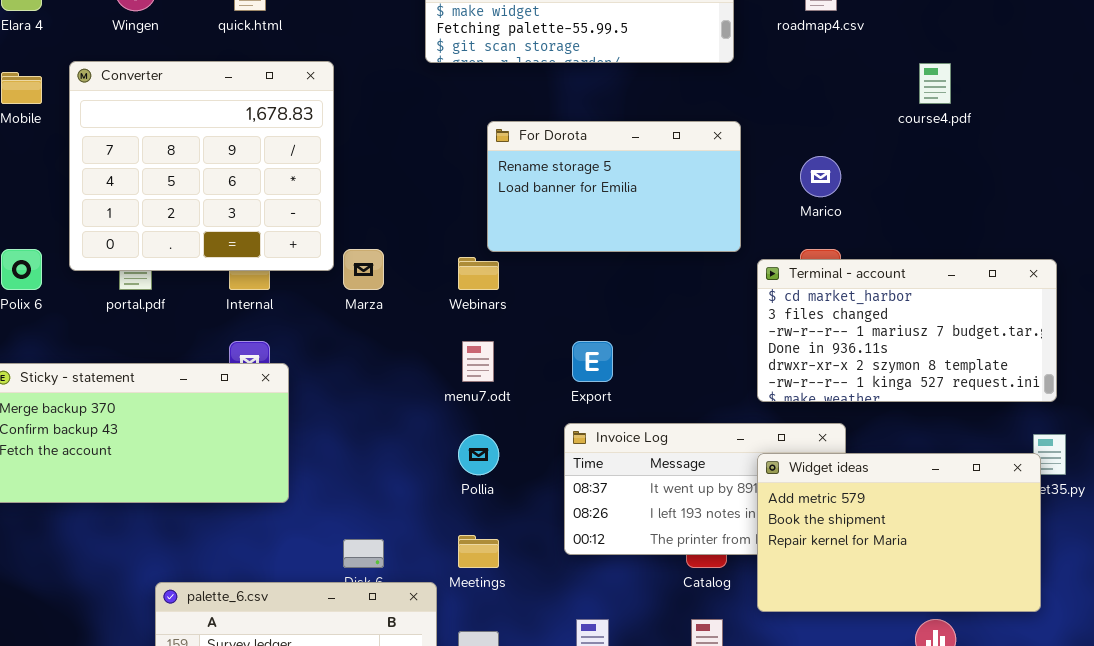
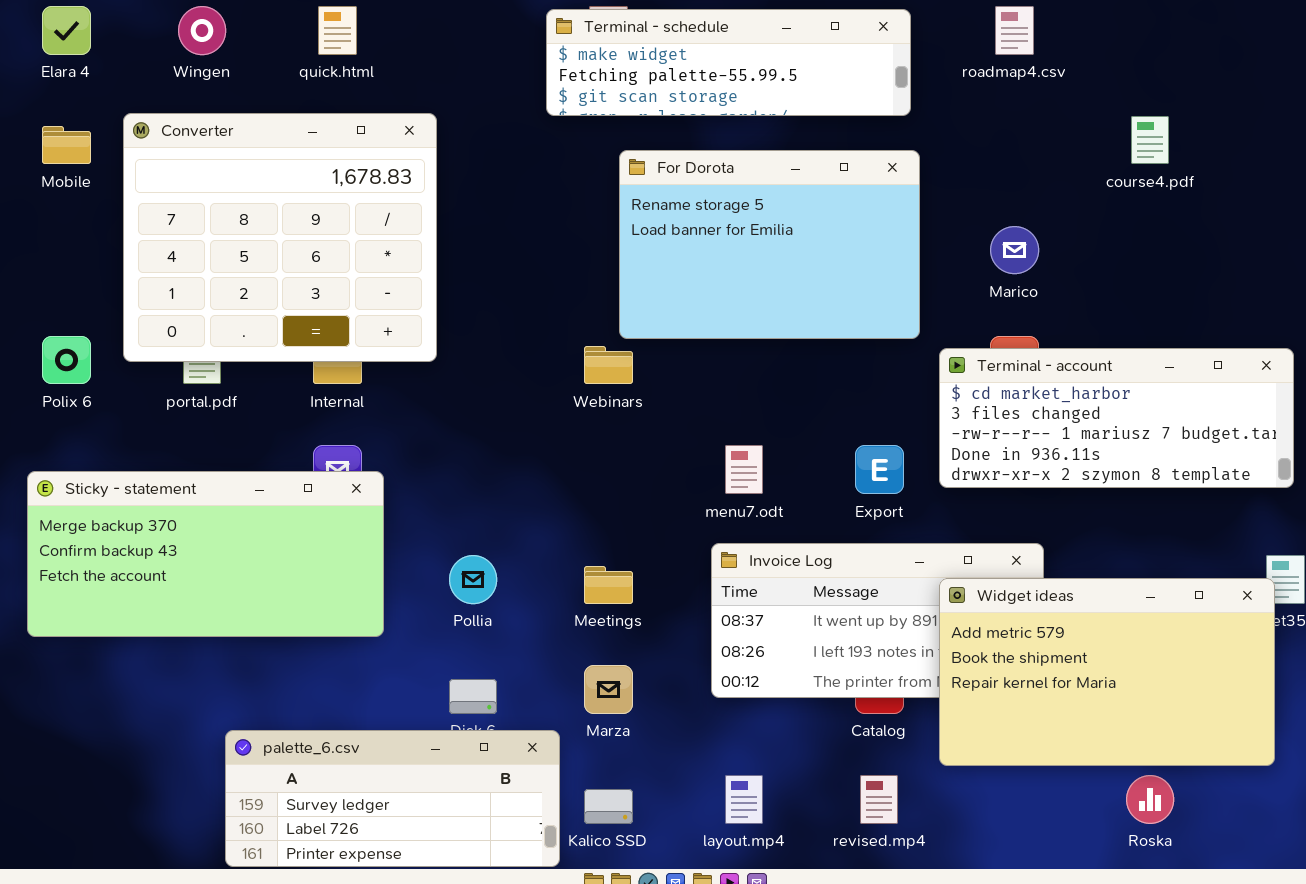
For Dorota: [487,121,741,252] -> [619,150,920,339], resized
Marza: [343,249,384,290] -> [584,665,633,714], moved
Terminal - account: [757,259,1057,402] -> [939,348,1294,488], resized
menu7.odt: [462,341,494,382] -> [725,445,763,494], moved
Export: [572,341,613,382] -> [855,445,904,494], moved
Pollia: [458,434,499,475] -> [449,555,497,604], moved
Meetings: [458,535,499,568] -> [584,566,633,604], moved

